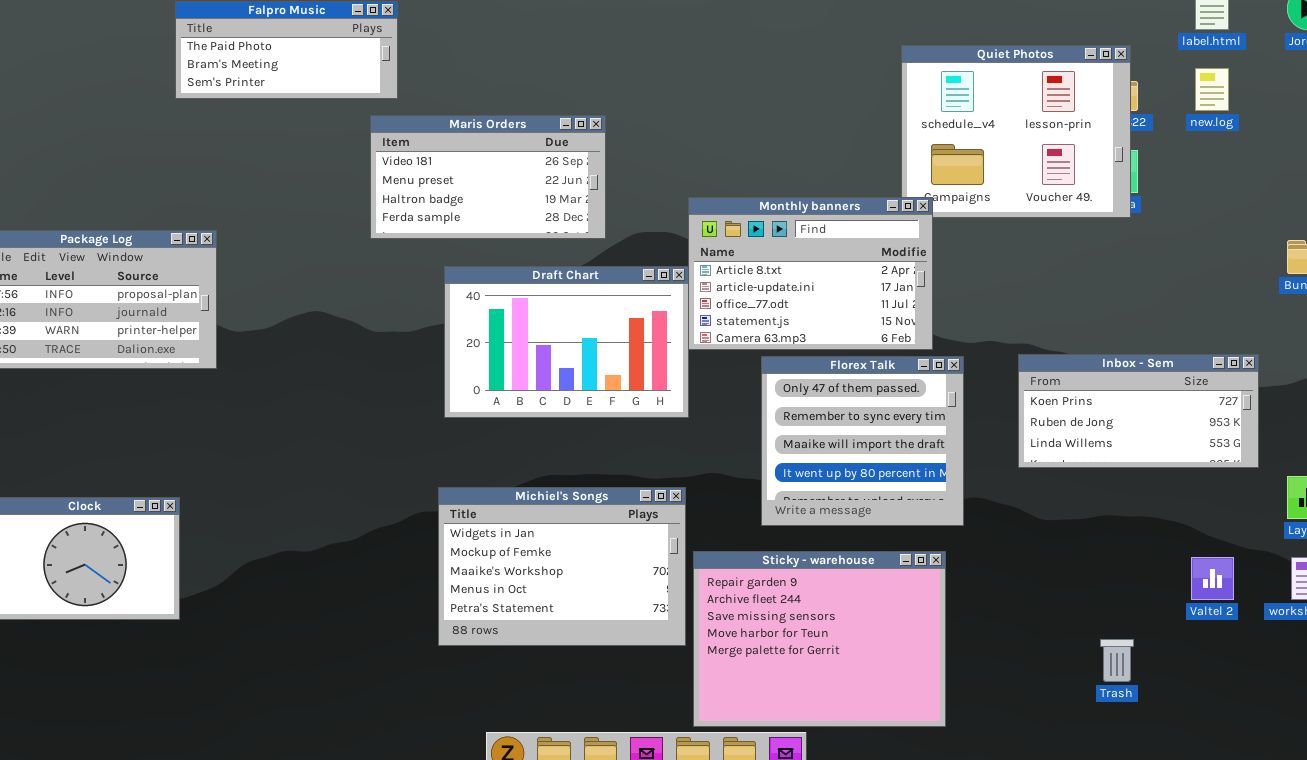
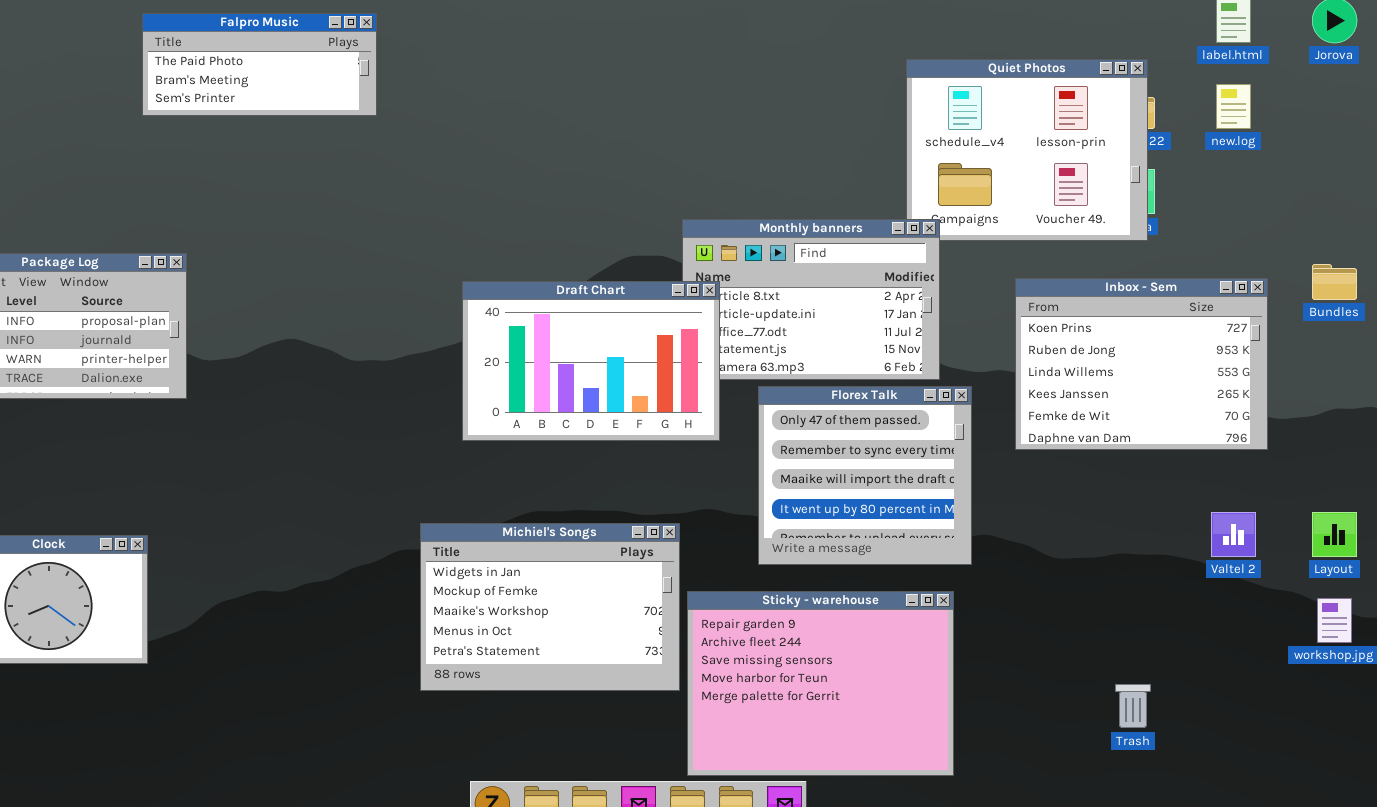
Maris Orders: [370,115,606,239] -> none, closed
Draft Chart: [444,266,689,418] -> [462,281,720,441], moved
Inbox - Sem: [1018,354,1259,468] -> [1015,278,1268,450], moved, resized
Valtel 2: [1191,557,1234,600] -> [1211,512,1256,557], moved

